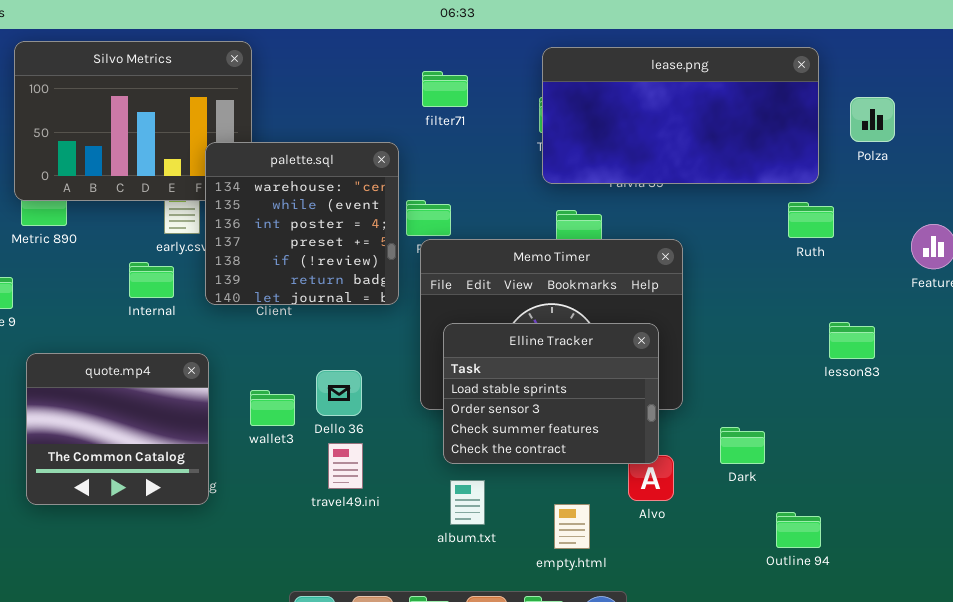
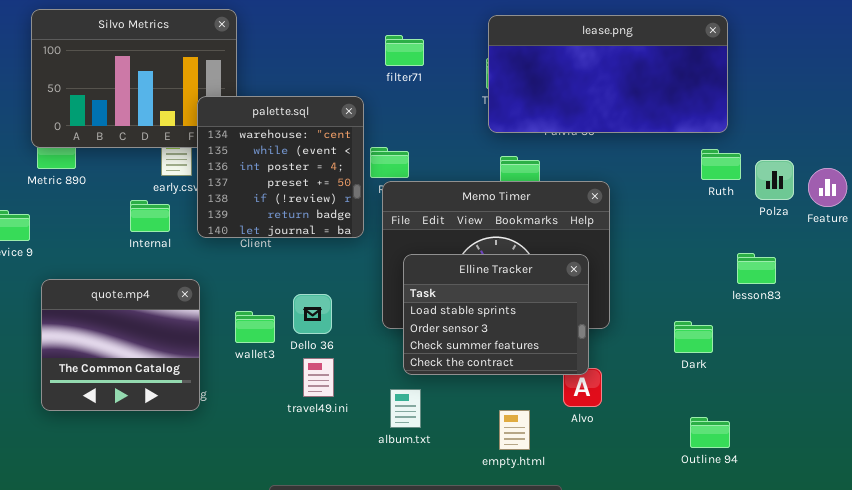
Polza: [850,97,895,142] -> [755,160,794,200], moved
Dark: [720,427,765,464] -> [674,321,713,353], moved
album.txt: [450,480,485,525] -> [390,389,421,428], moved

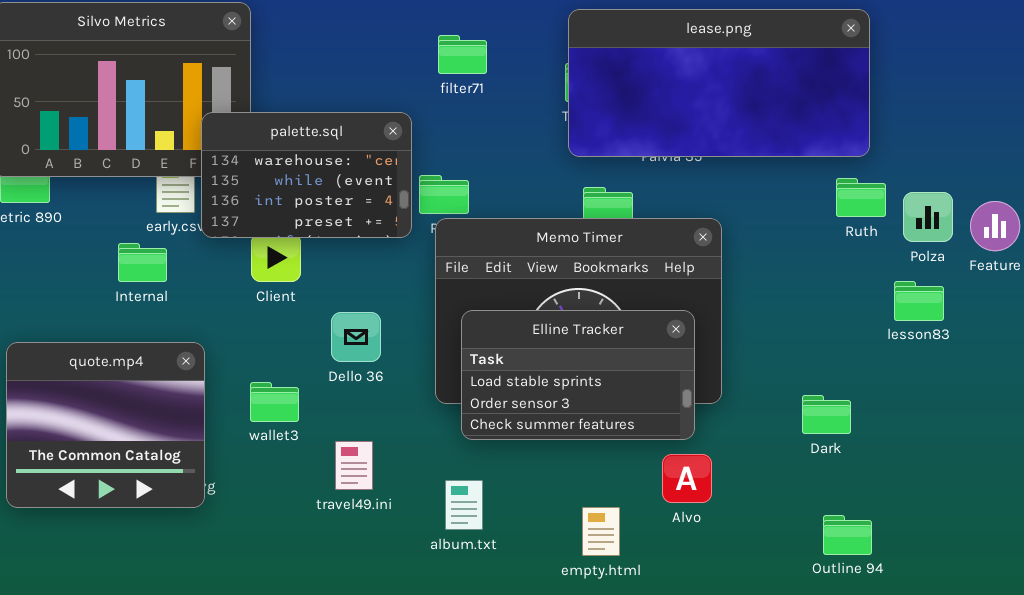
palette.sql: [197,96,364,238] -> [201,112,412,238], resized
lesson83: [737,253,776,284] -> [894,281,944,321], moved
Elline Tracker: [403,254,589,375] -> [461,310,695,440], resized
Dello 36: [293,294,332,334] -> [331,312,381,362], moved

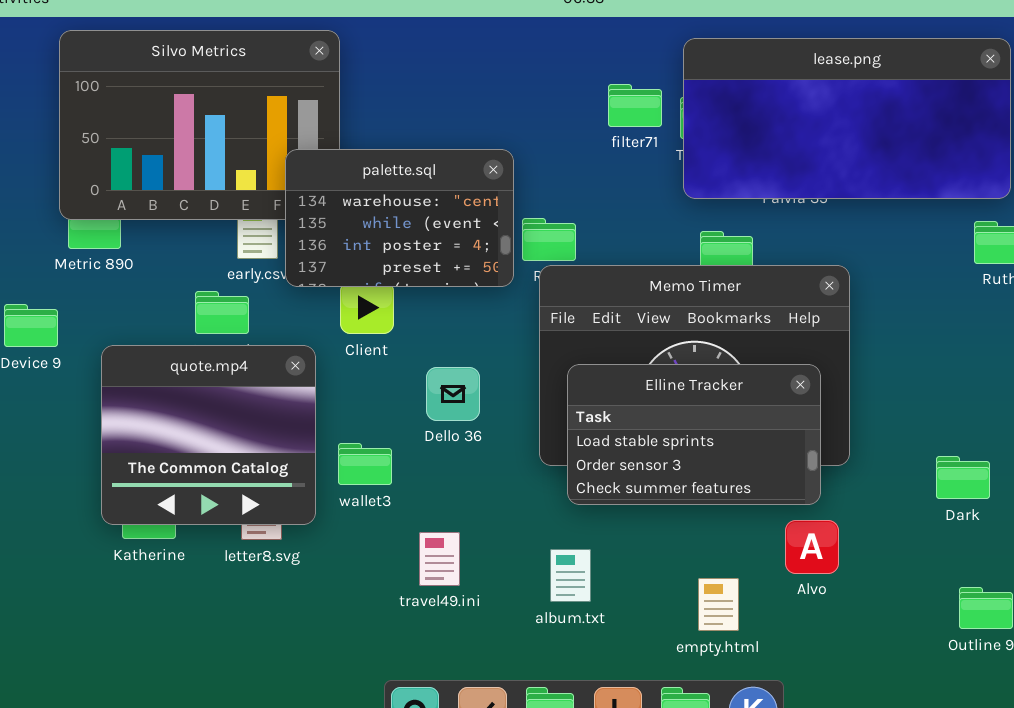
filter71: [438,35,487,74] -> [608,84,662,127], moved
quote.mp4: [6,342,205,508] -> [101,345,316,525], moved
travel49.ini: [335,441,373,490] -> [419,532,460,586], moved

